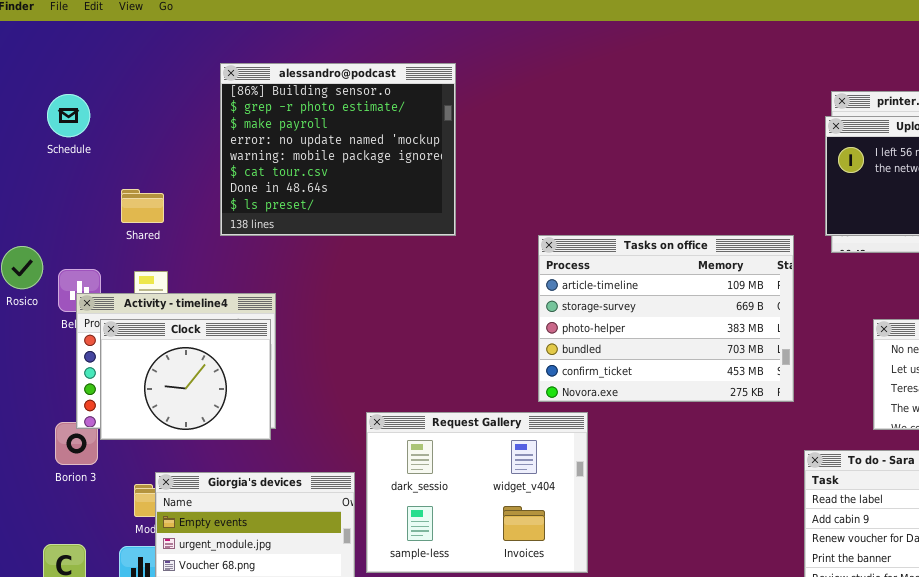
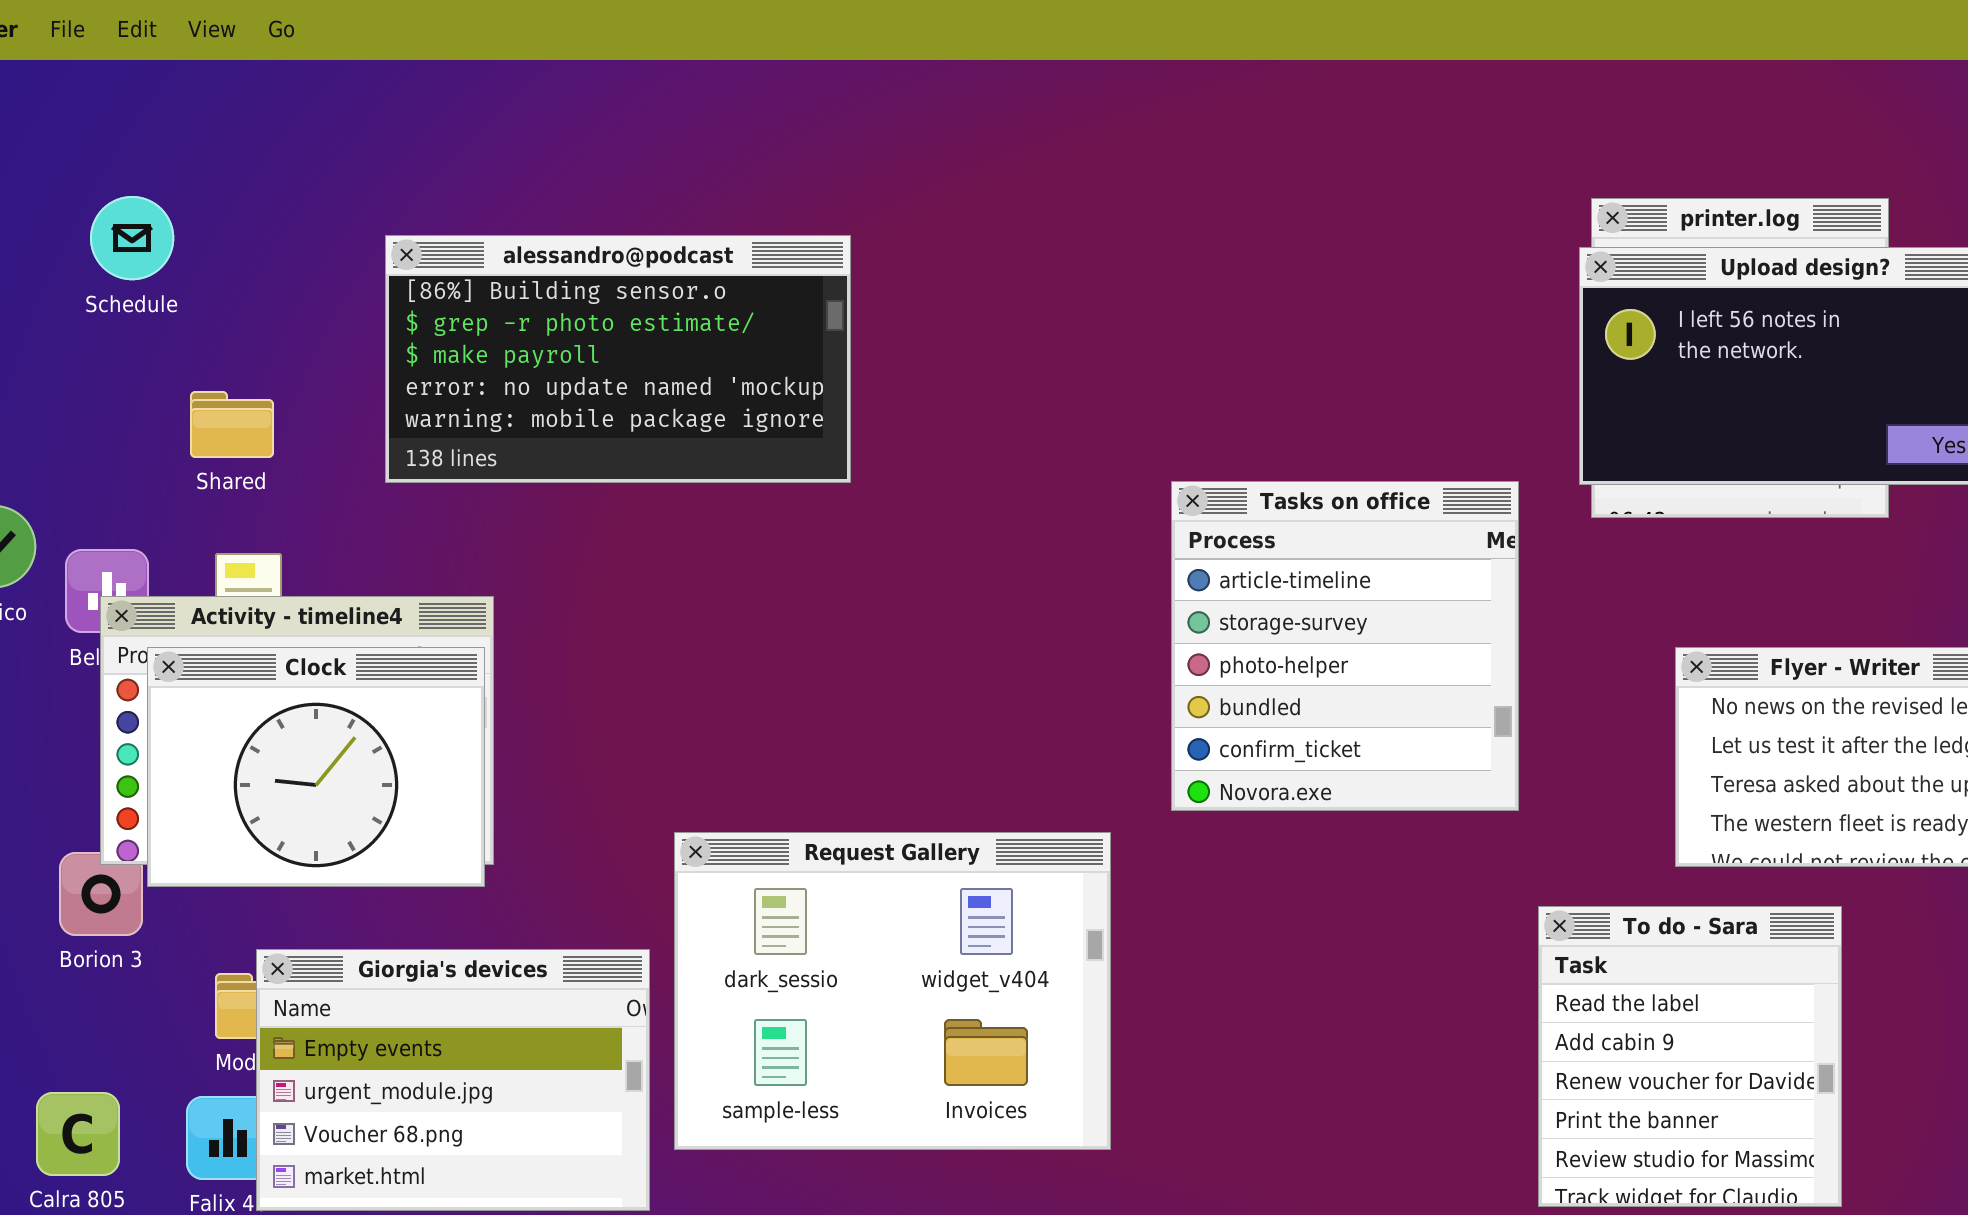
alessandro@podcast: [220,63,456,236] -> [385,235,851,483], resized
Schedule: [47,94,90,137] -> [90,196,174,280], moved
Tasks on office: [538,235,794,402] -> [1171,481,1519,811], resized

